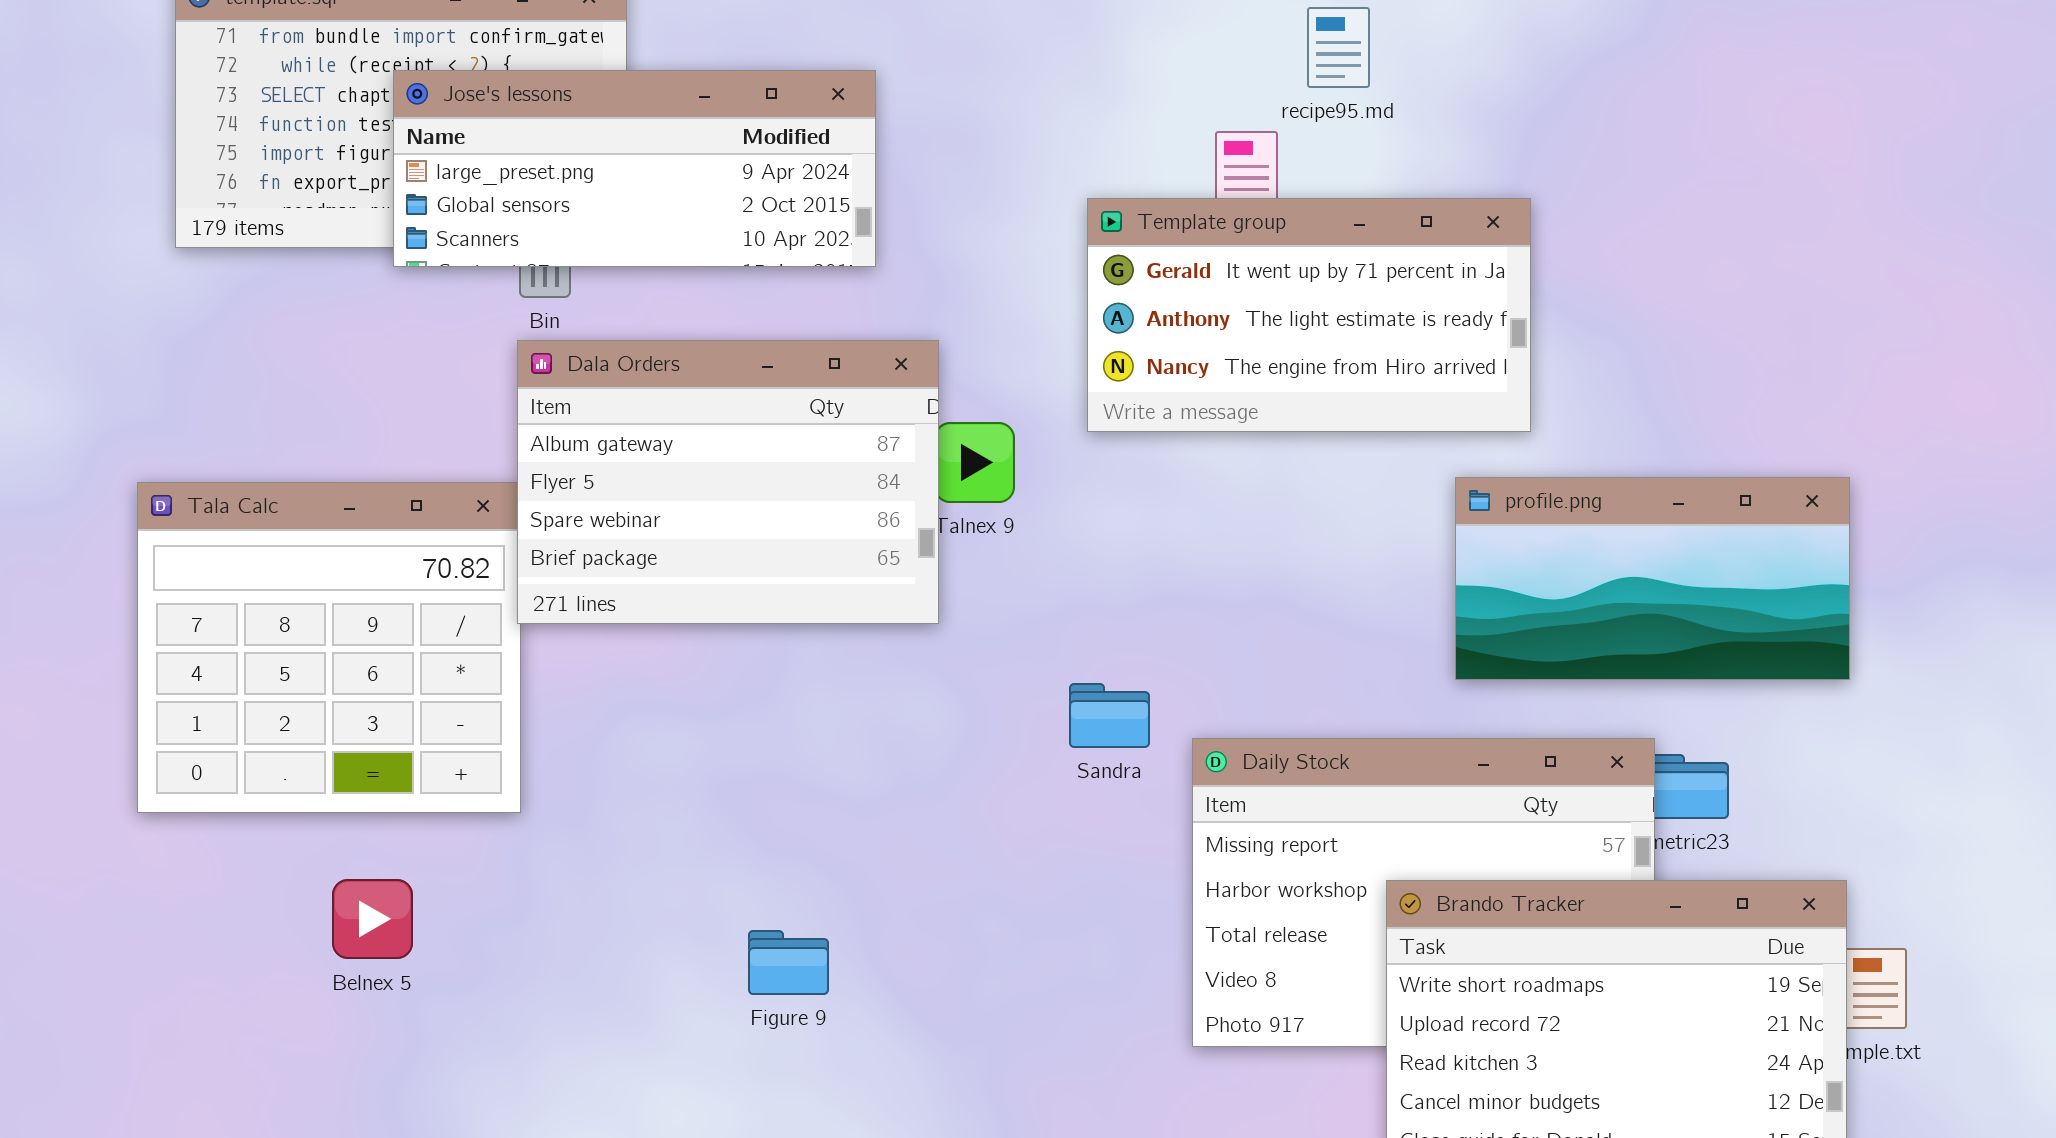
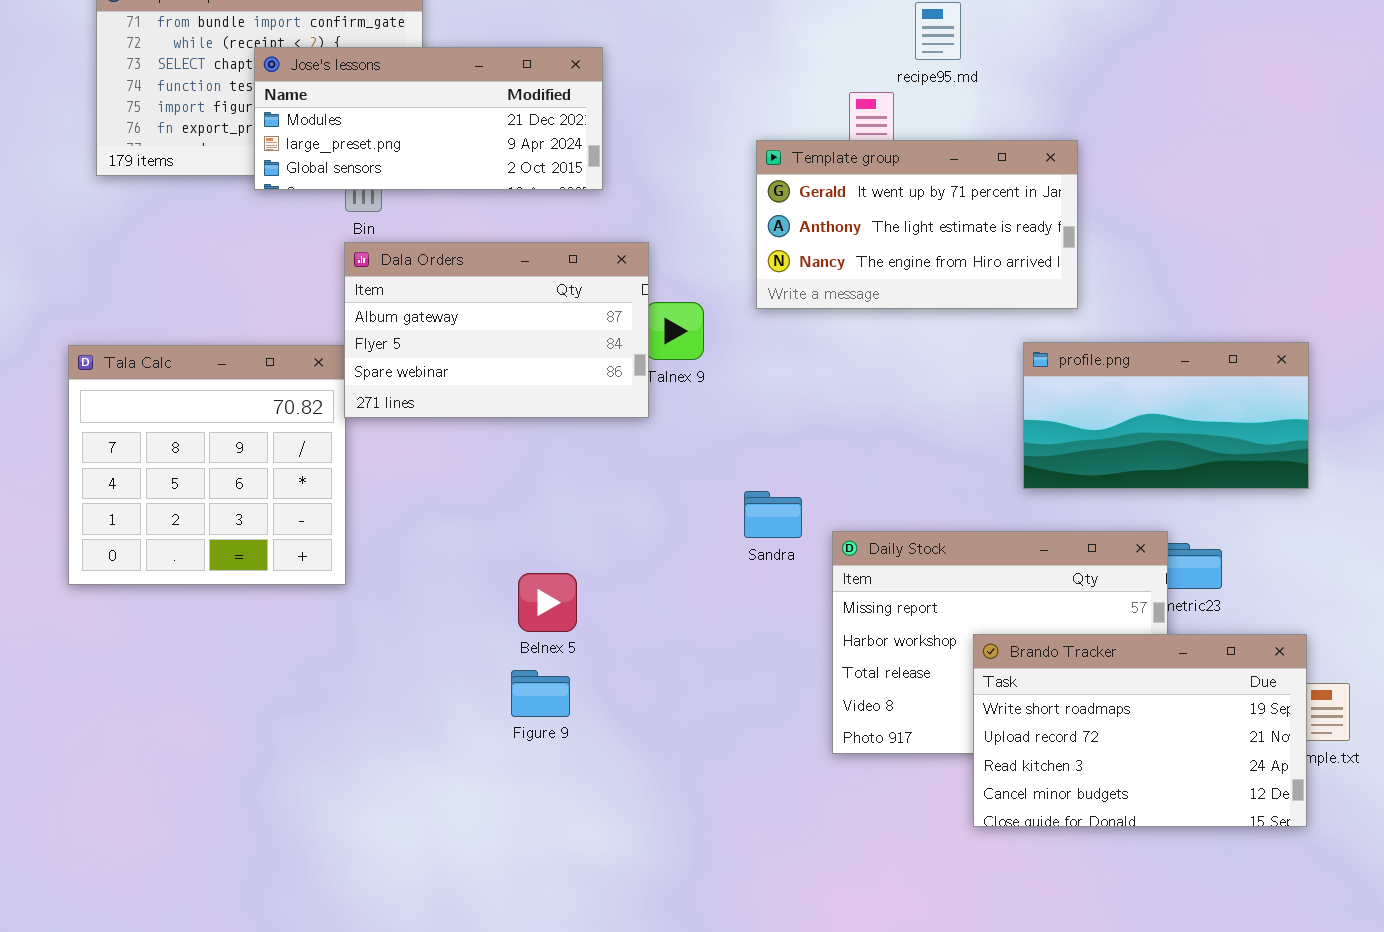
Jose's lessons: [393,70,876,267] -> [254,47,603,190], scrolled up 1 row
Dala Orders: [517,340,939,624] -> [344,242,649,418], resized
Belnex 5: [332,879,413,959] -> [518,573,577,632], moved

